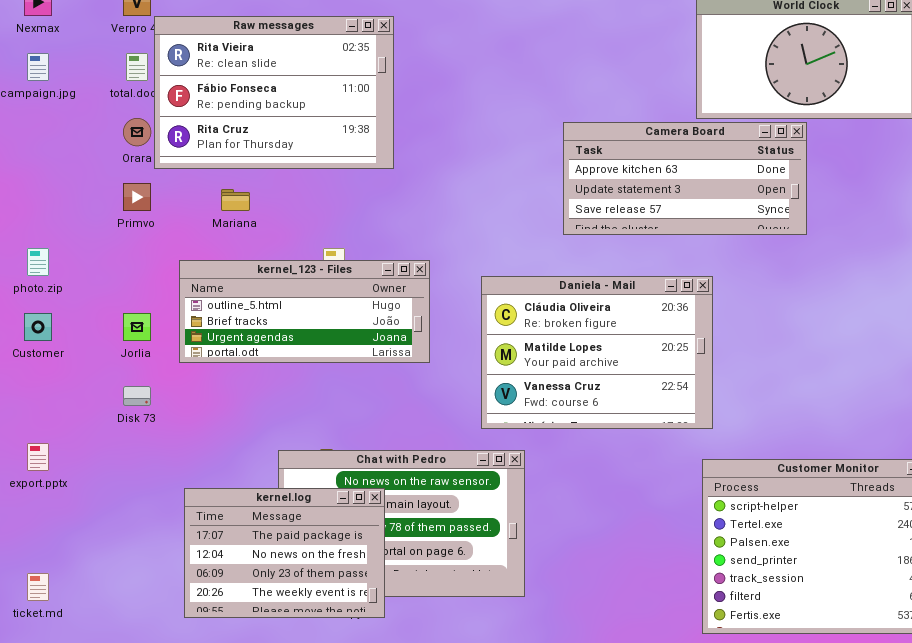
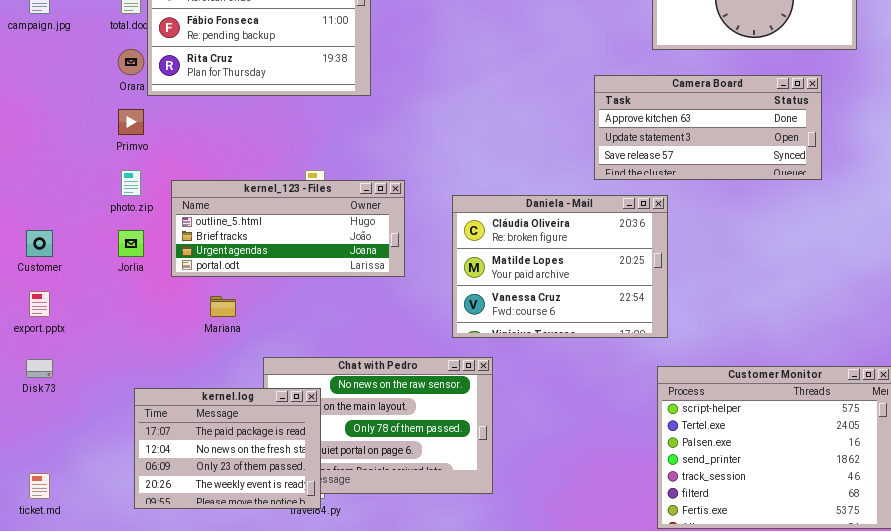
Camera Board: [563,122,807,235] -> [594,75,822,180], moved
Mariana: [221,189,250,211] -> [210,296,236,317], moved
photo.zip: [27,248,49,276] -> [121,170,141,196], moved
Disk 73: [123,386,151,406] -> [26,359,53,378], moved
export.pptx: [27,443,49,471] -> [29,291,50,317], moved
kernel.log: [184,488,385,618] -> [134,388,321,509], moved

